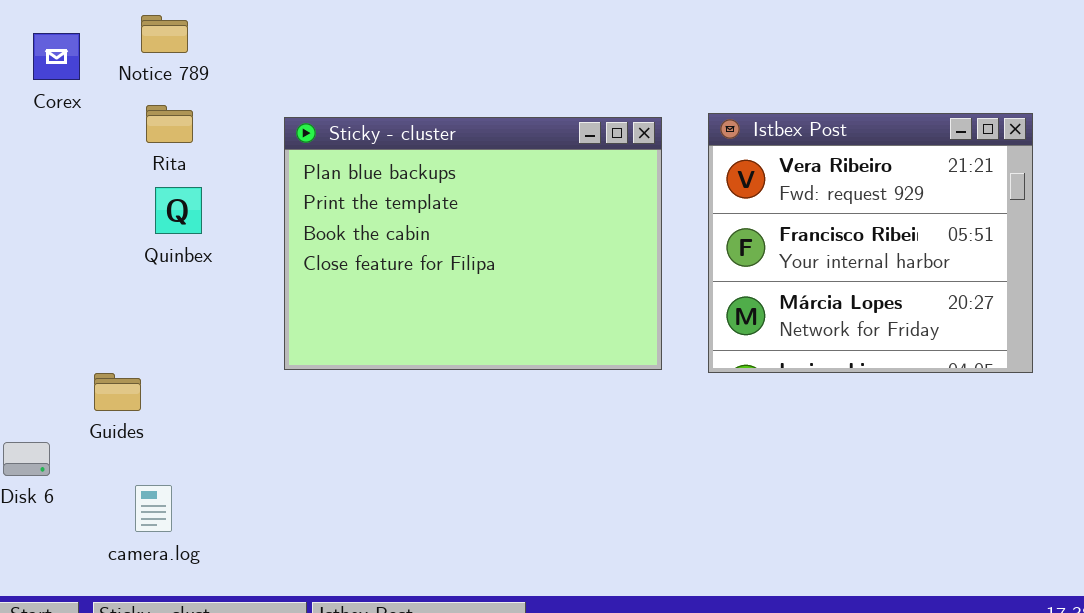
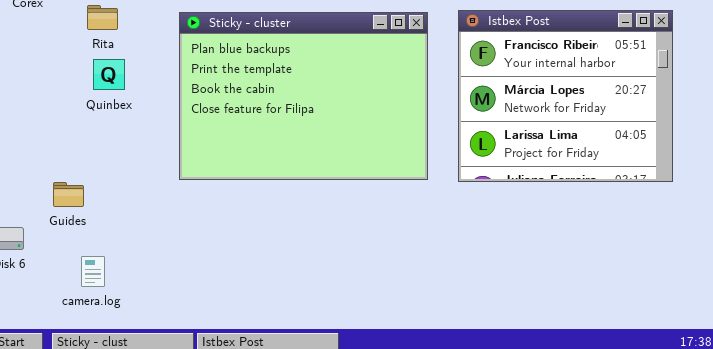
Istbex Post: [708,113,1033,373] -> [458,10,673,182], scrolled down 1 row

